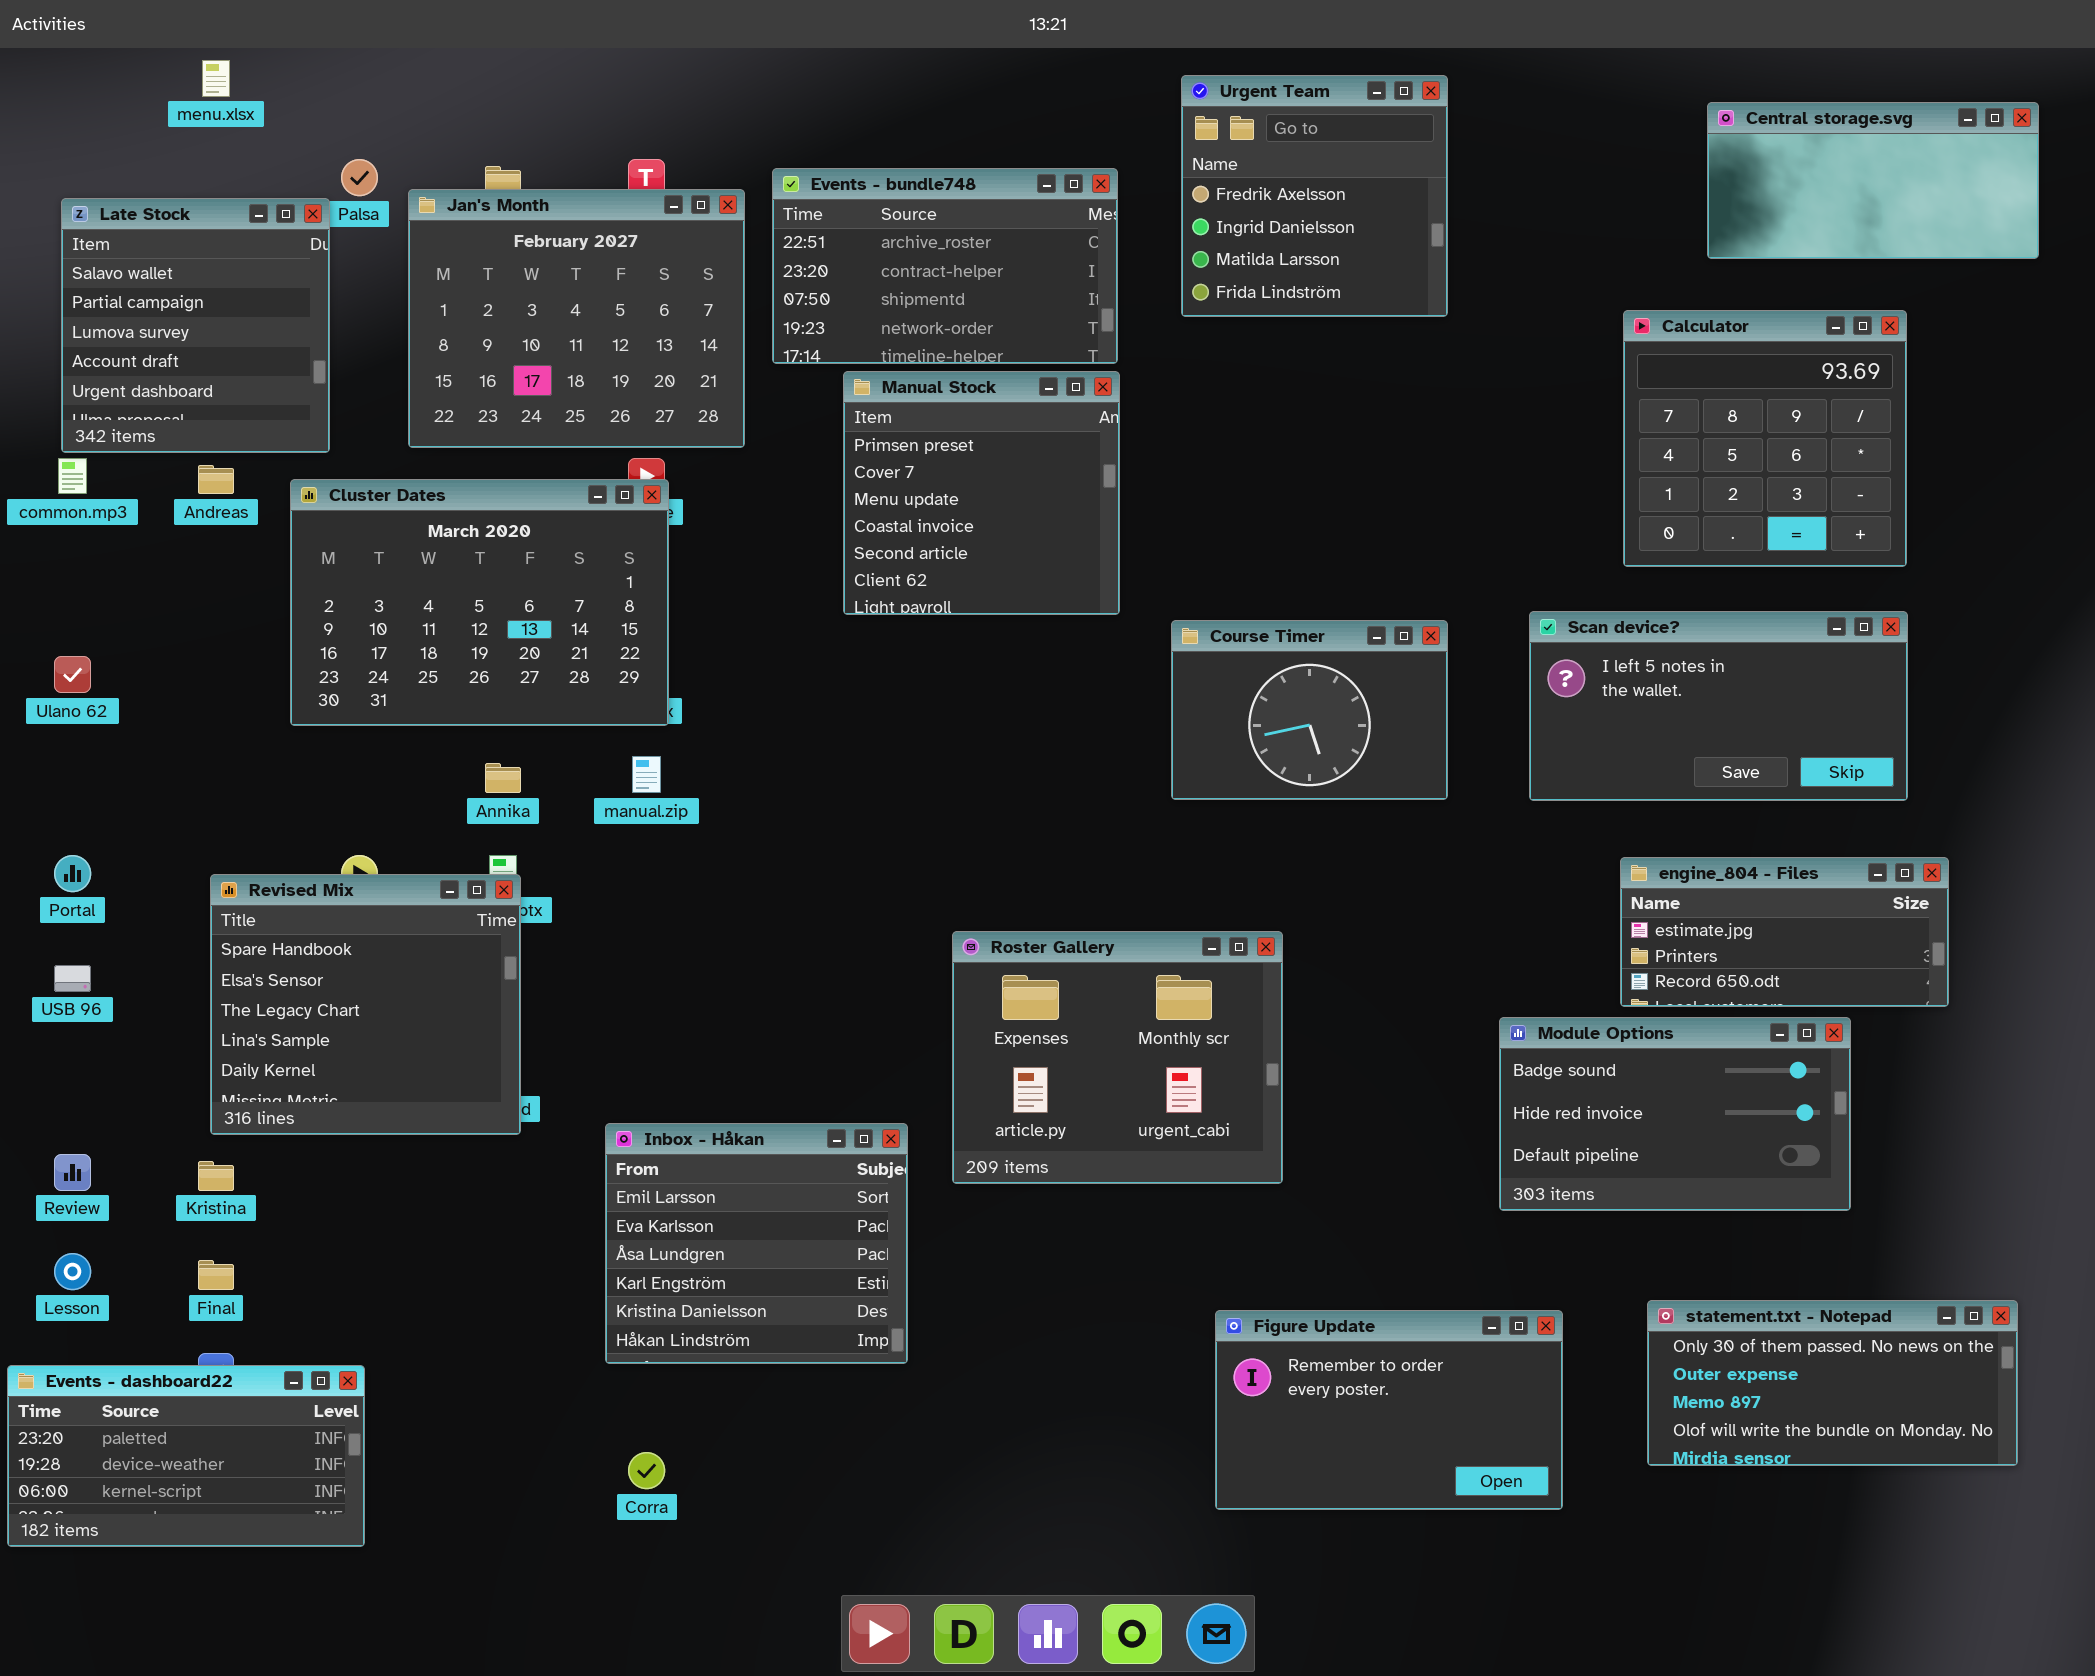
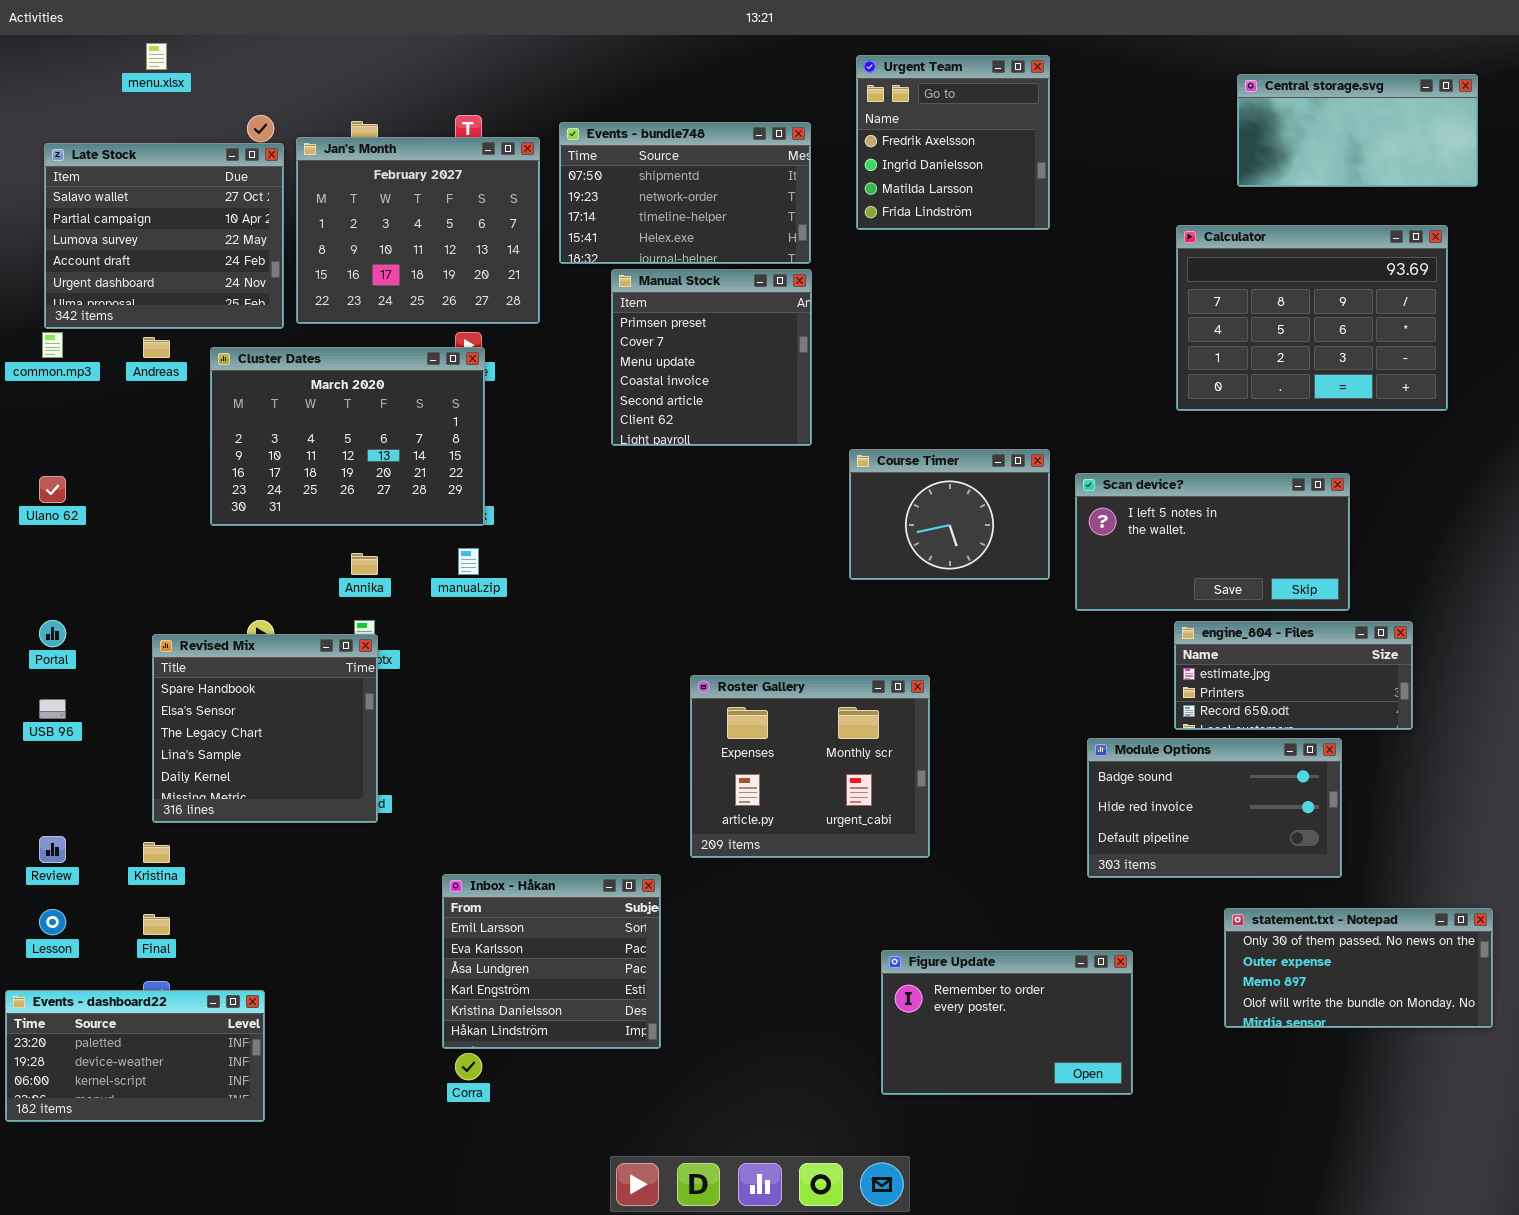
Events - bundle748: [772,168,1118,364] -> [559,122,811,264], scrolled down 2 rows
Late Stock: [61,198,330,453] -> [44,143,284,329], resized
Calculator: [1623,310,1907,567] -> [1176,225,1448,411], resized
Scan device?: [1529,611,1908,801] -> [1075,473,1350,611], moved
Inbox - Håkan: [605,1123,908,1364] -> [442,874,661,1049], moved
statement.txt - Notepad: [1647,1300,2018,1466] -> [1224,908,1493,1028], moved

